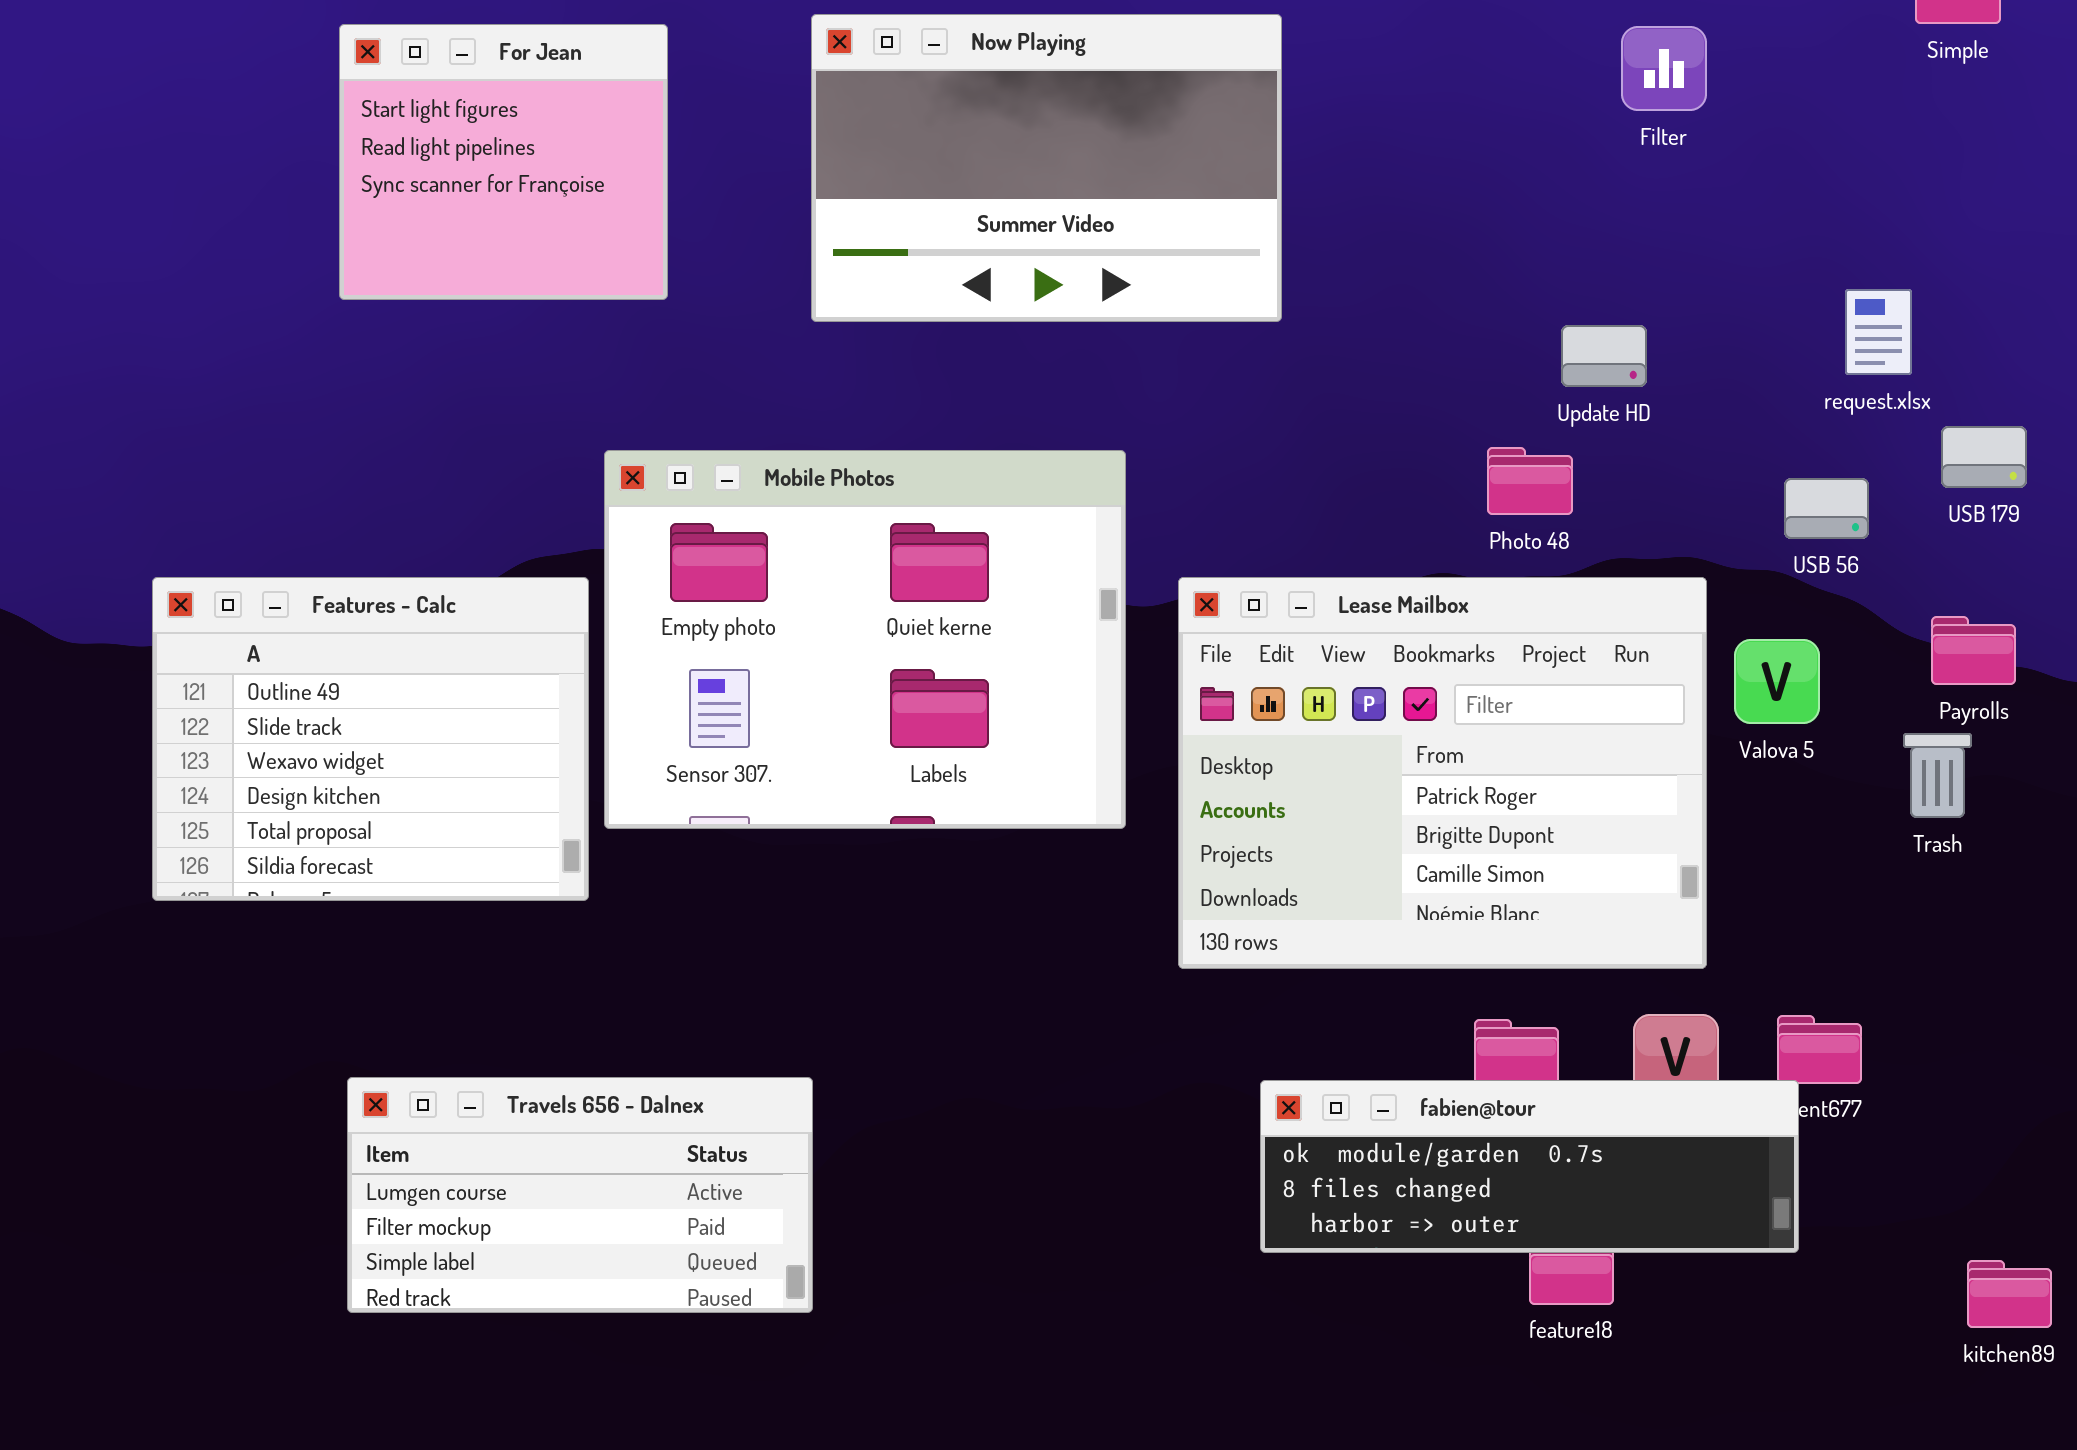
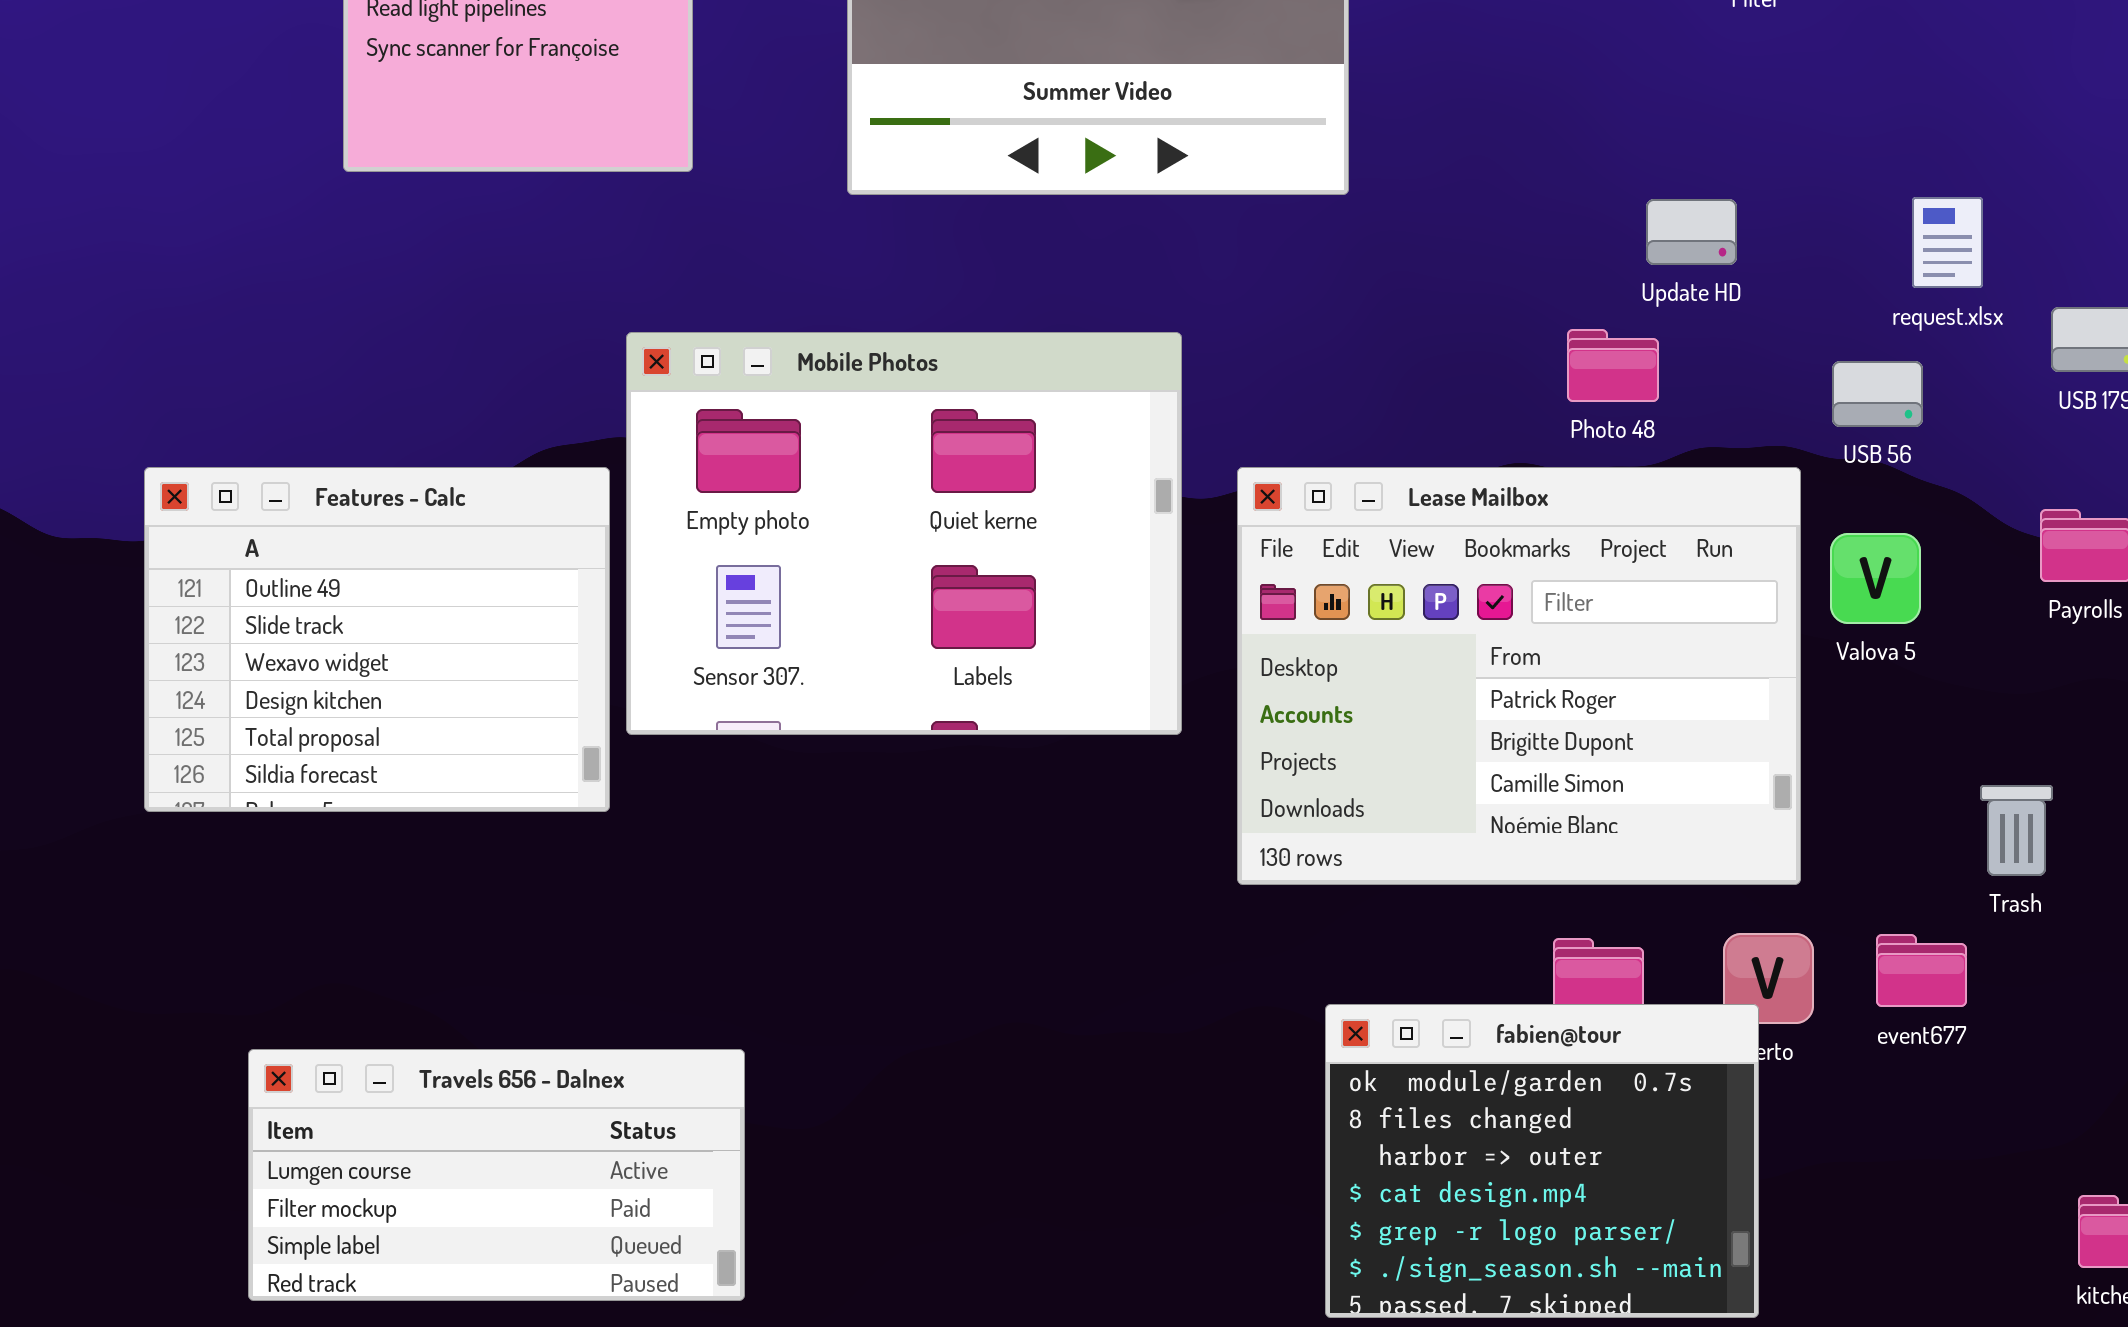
request.xlsx: [1845,289,1912,375] -> [1912,197,1983,288], moved
USB 56: [1784,478,1869,539] -> [1832,361,1923,427], moved
Trash: [1903,733,1972,818] -> [1980,785,2053,876], moved
Travels 656 - Dalnex: [347,1077,813,1313] -> [248,1049,745,1301], moved
fabien@tour: [1260,1080,1799,1253] -> [1325,1004,1759,1318], resized

